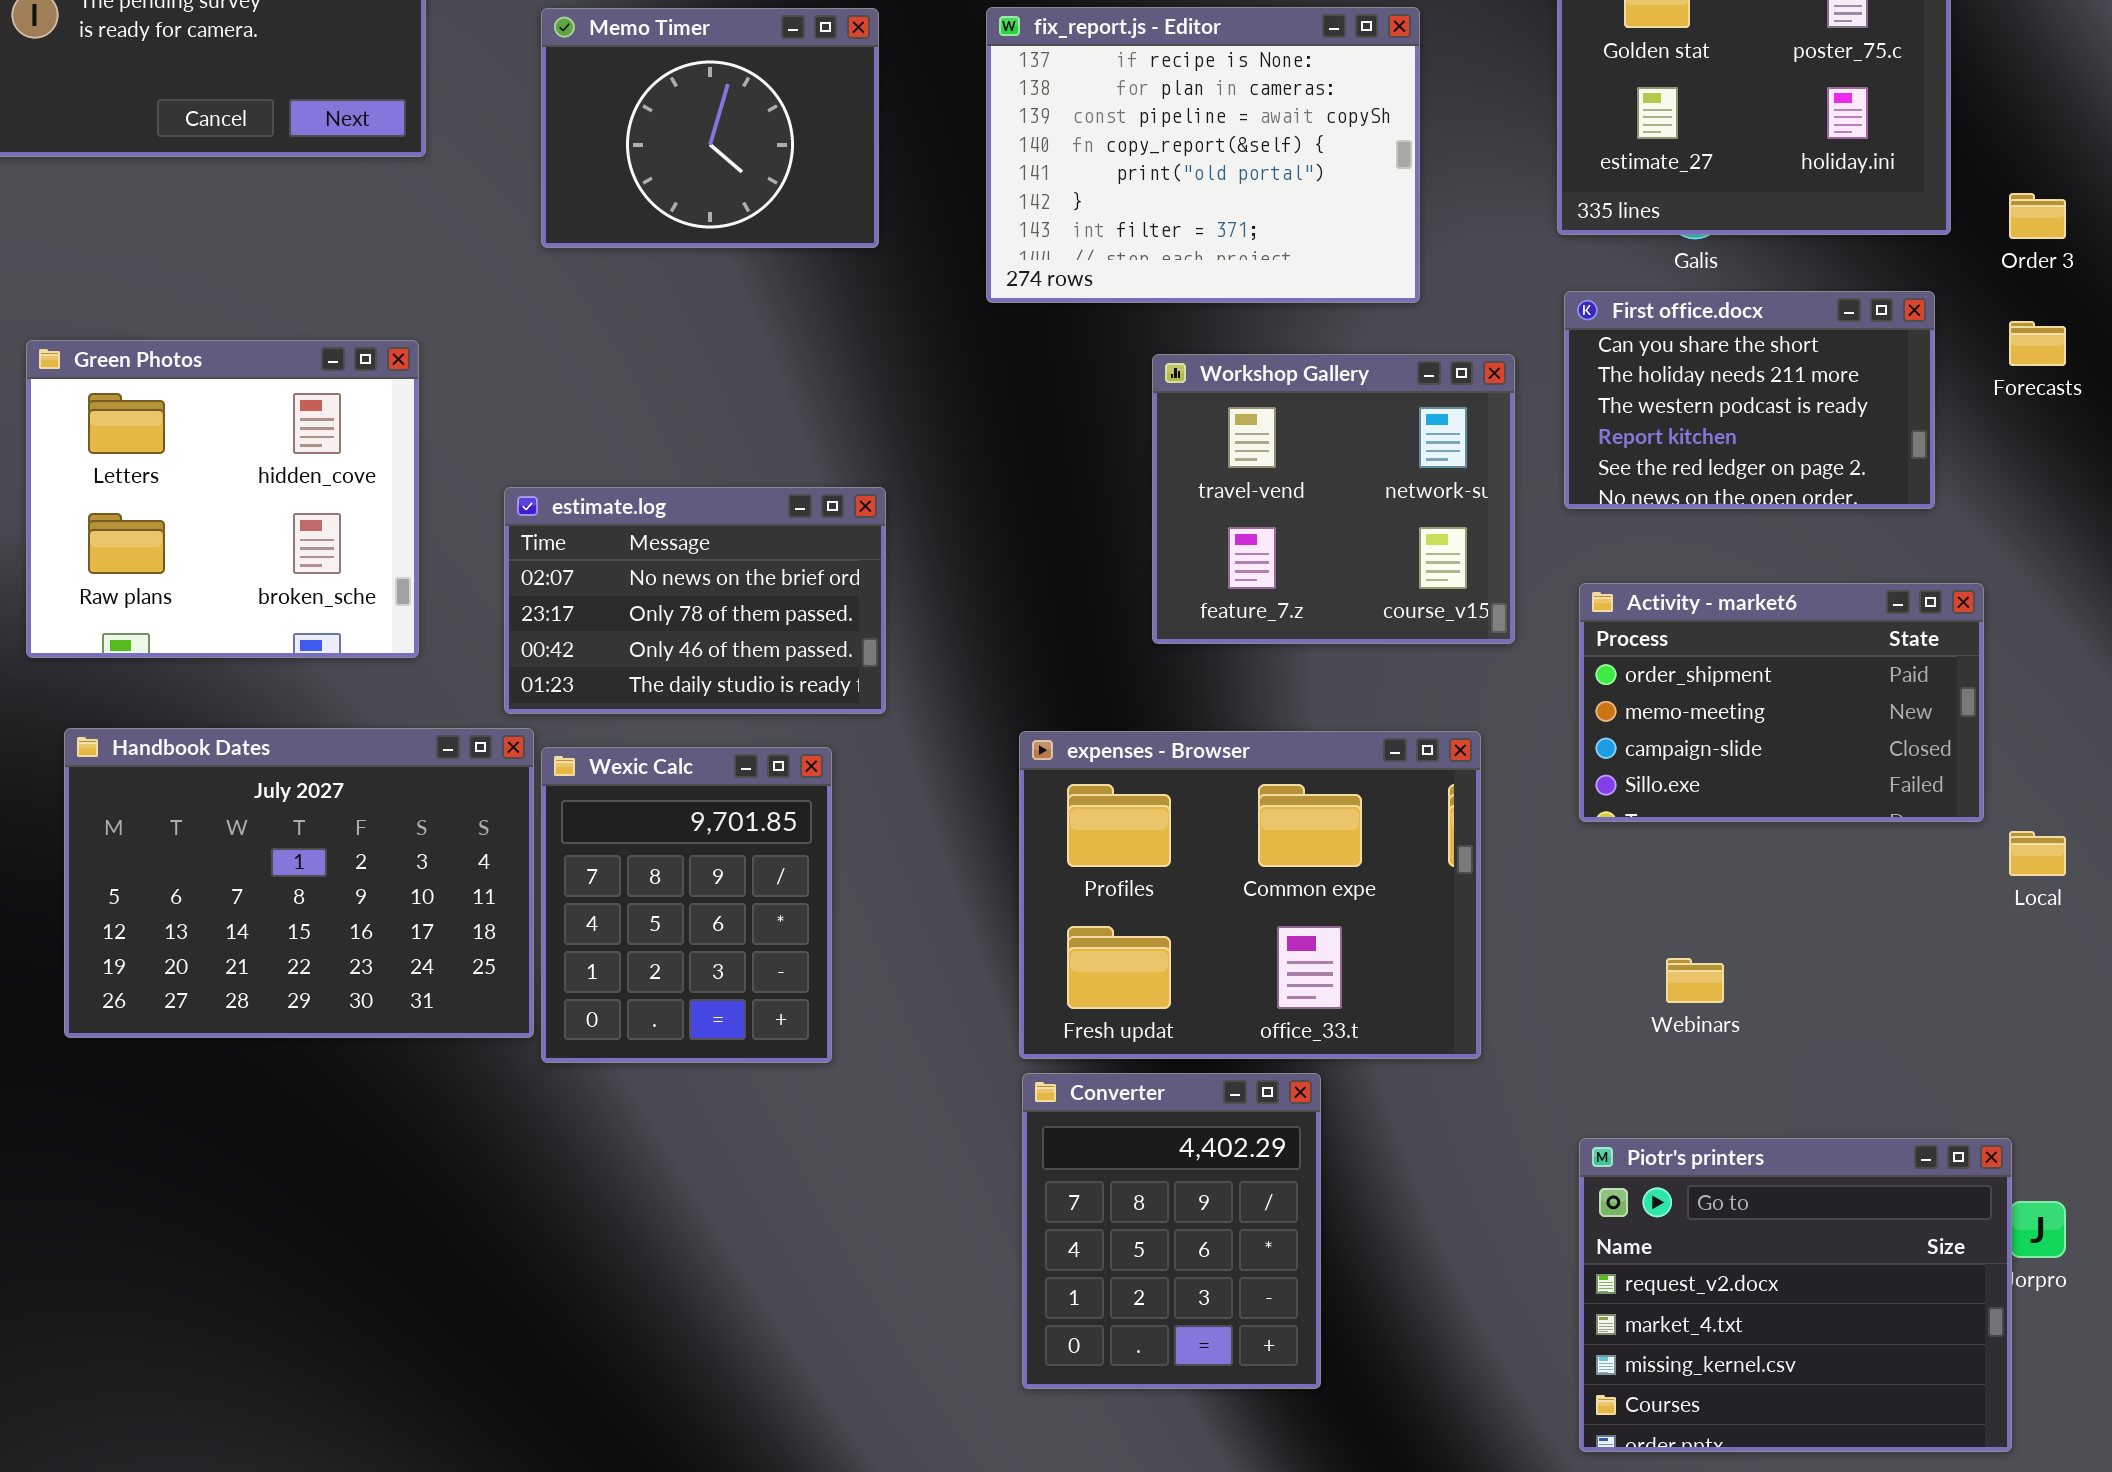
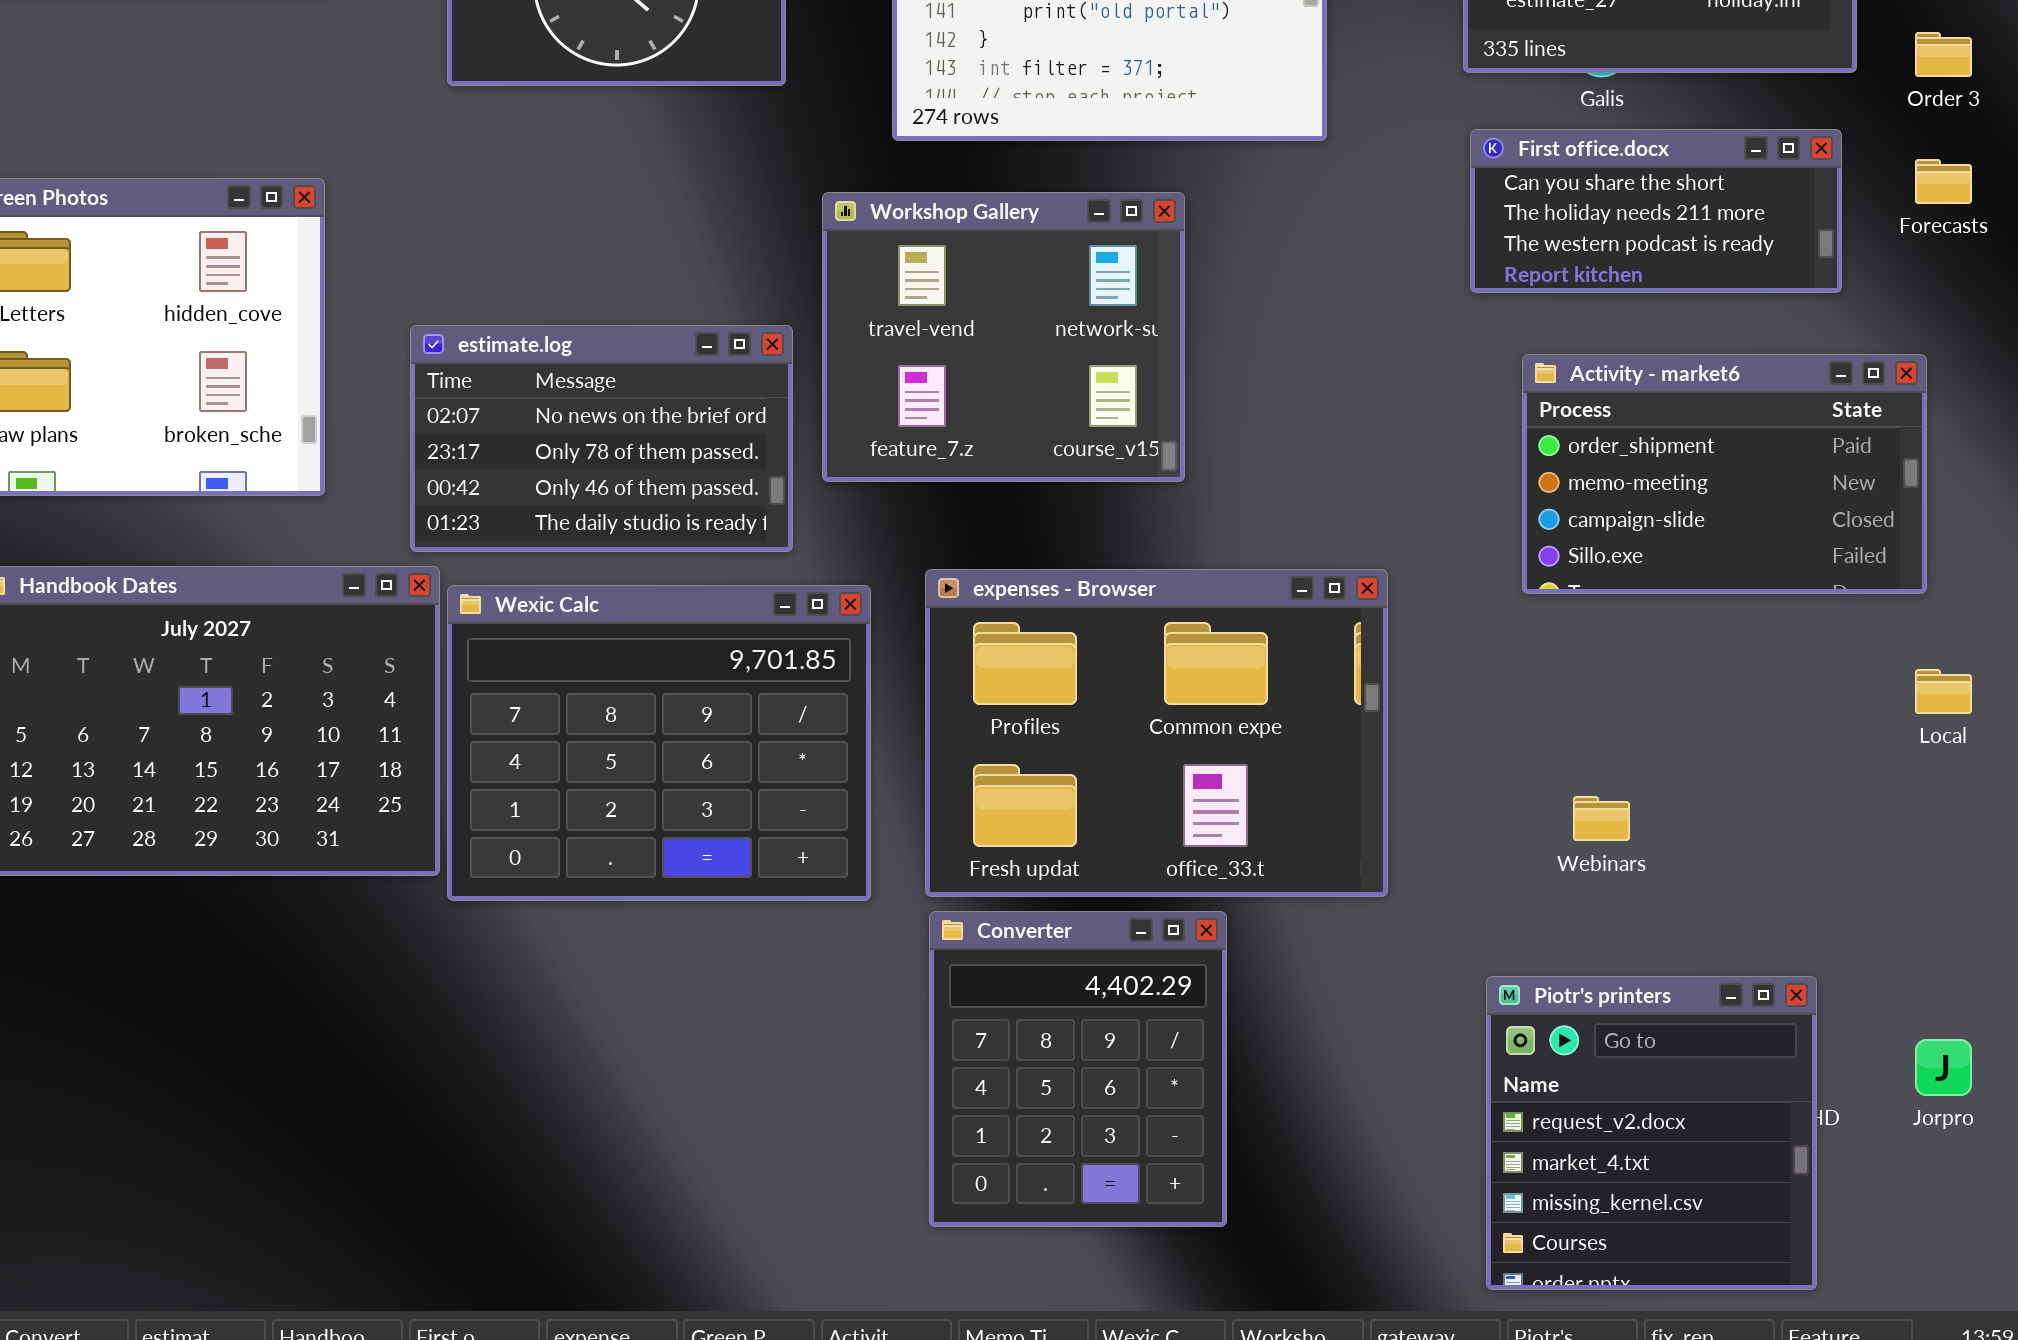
First office.docx: [1564,291,1935,509] -> [1470,129,1842,293], resized
Workshop Gallery: [1152,354,1515,644] -> [822,192,1185,482], moved
Activity - market6: [1579,583,1984,822] -> [1522,354,1927,594], moved
Wexic Calc: [541,747,832,1063] -> [447,585,871,901], resized
Piotr's printers: [1579,1138,2012,1452] -> [1486,976,1817,1290], resized

